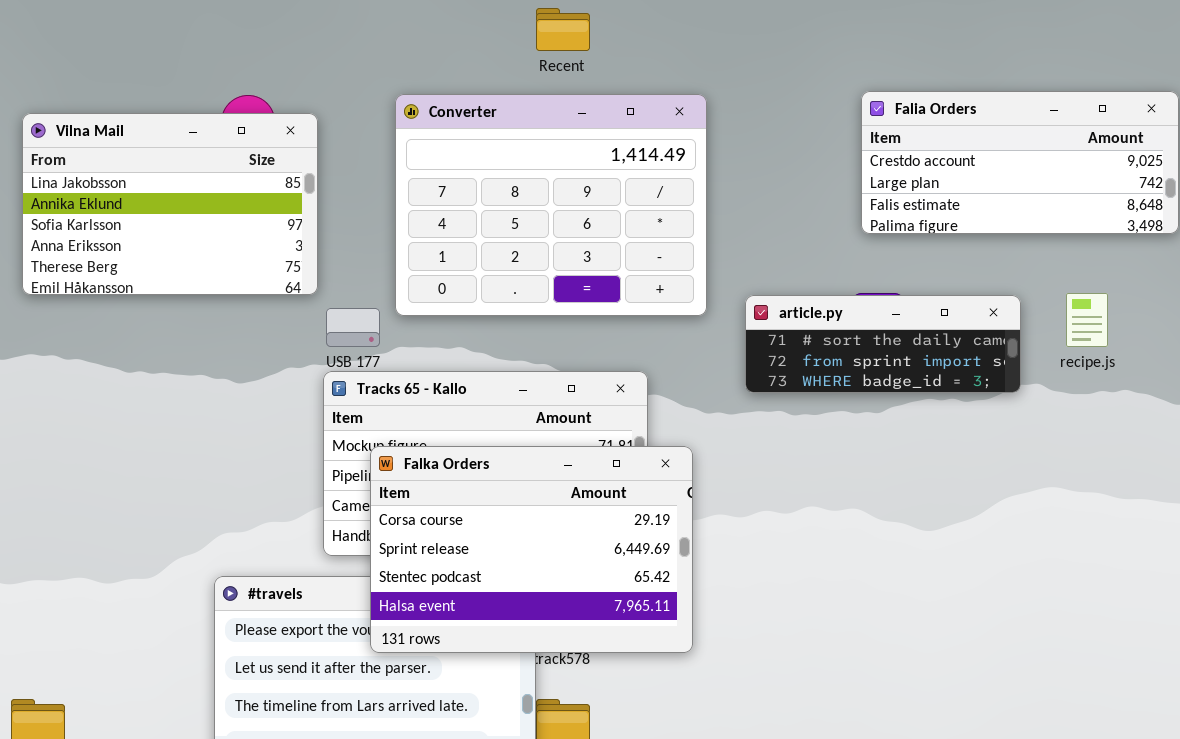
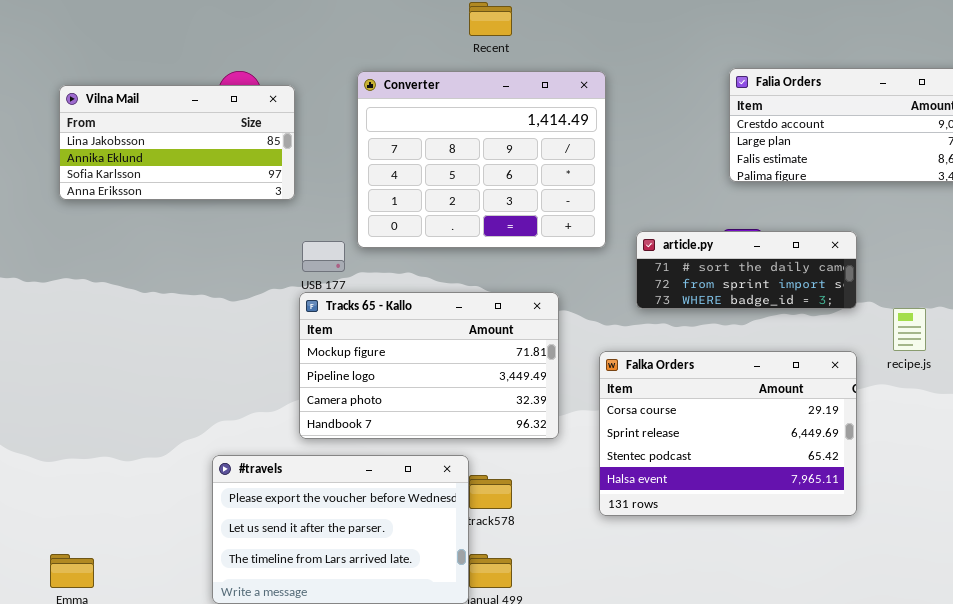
Vilna Mail: [22,113,318,295] -> [59,85,295,200], resized
recipe.js: [1066,293,1108,347] -> [893,308,926,351], moved
Falka Orders: [370,446,693,653] -> [599,351,857,516], moved

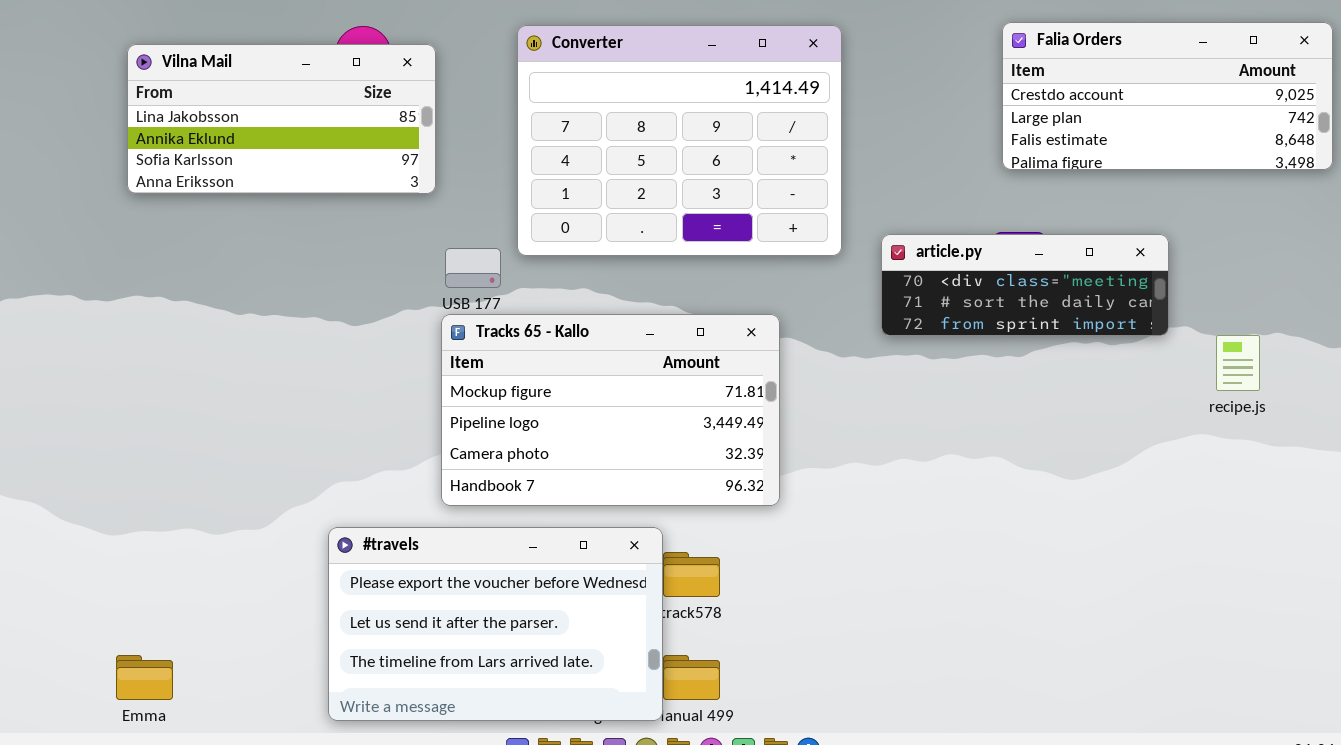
article.py: [636,231,857,309] -> [881,234,1169,336], scrolled up 1 row
Falka Orders: [599,351,857,516] -> none, closed

